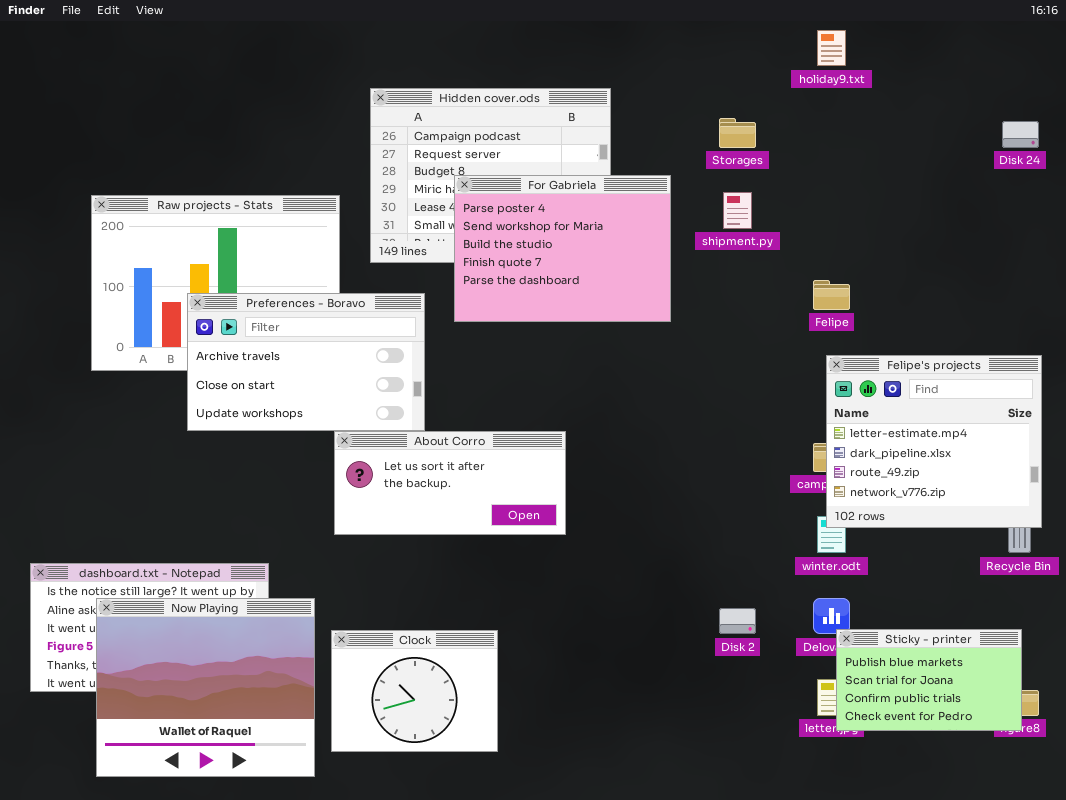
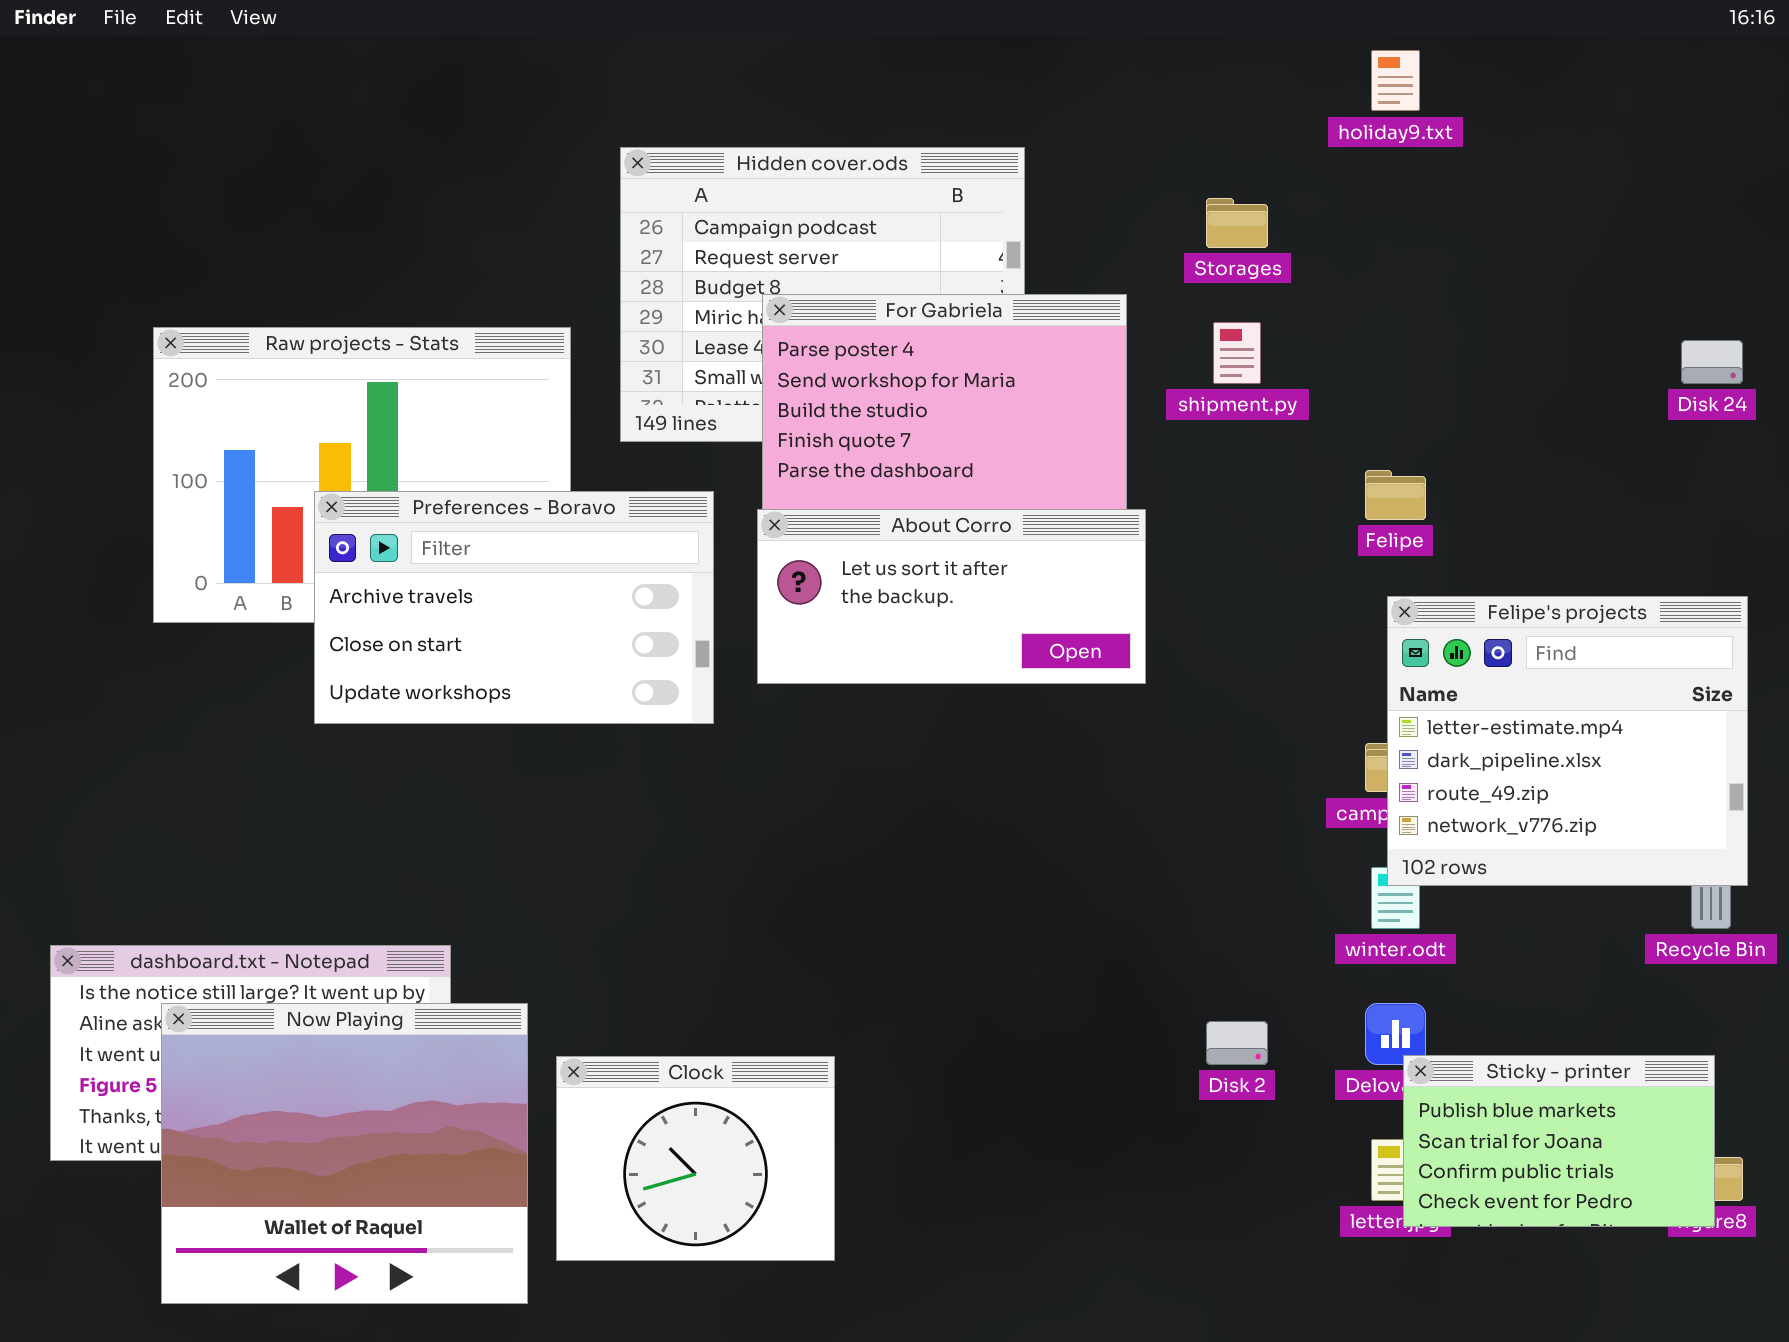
Disk 24: [1002,121,1039,148] -> [1681,340,1743,384], moved
About Corro: [334,431,566,535] -> [757,509,1146,684], moved

